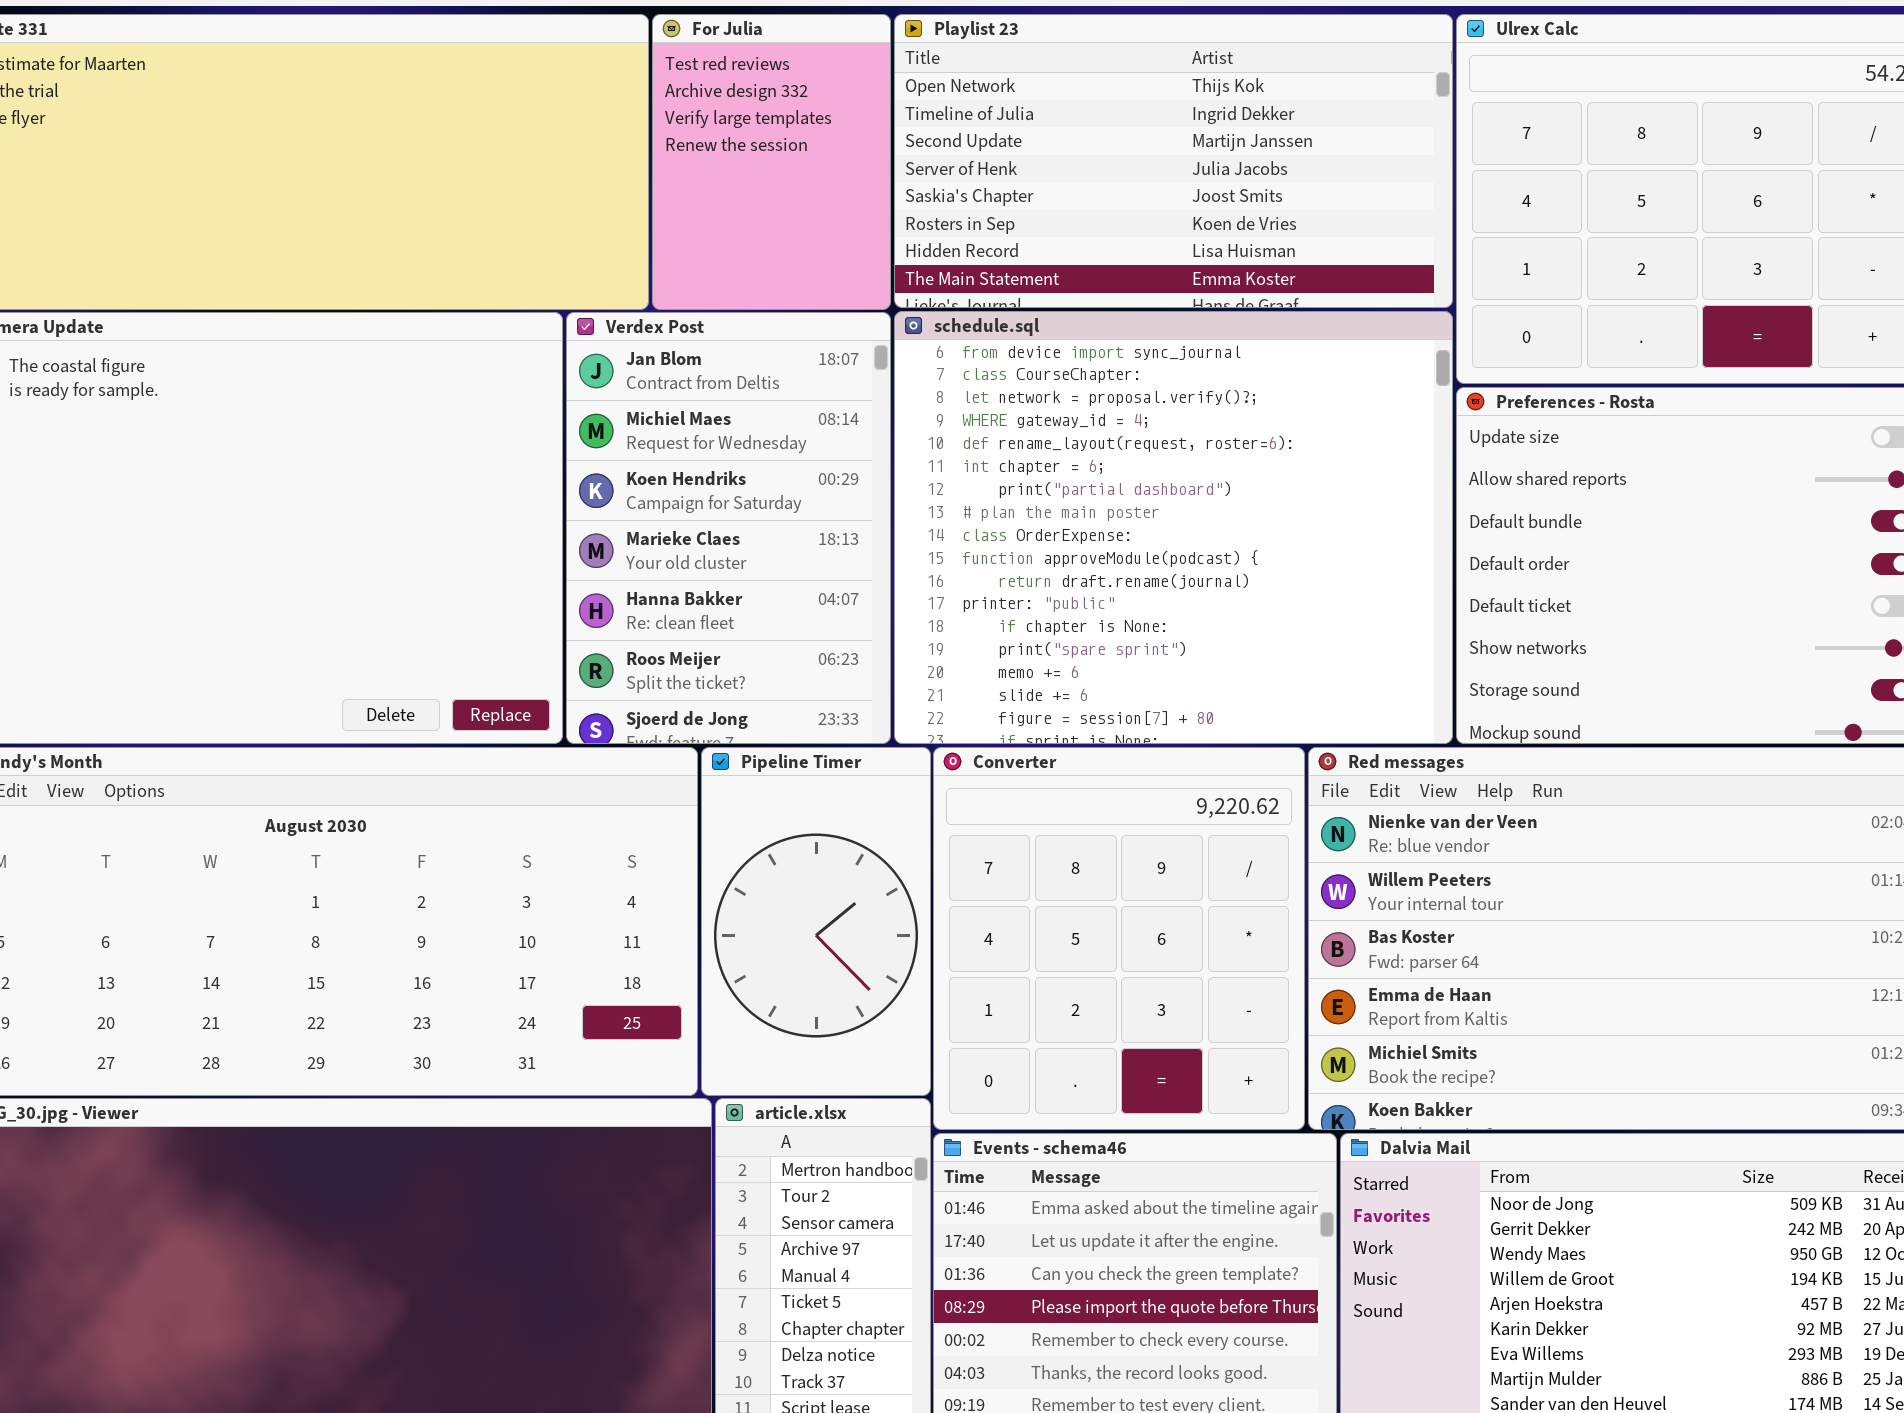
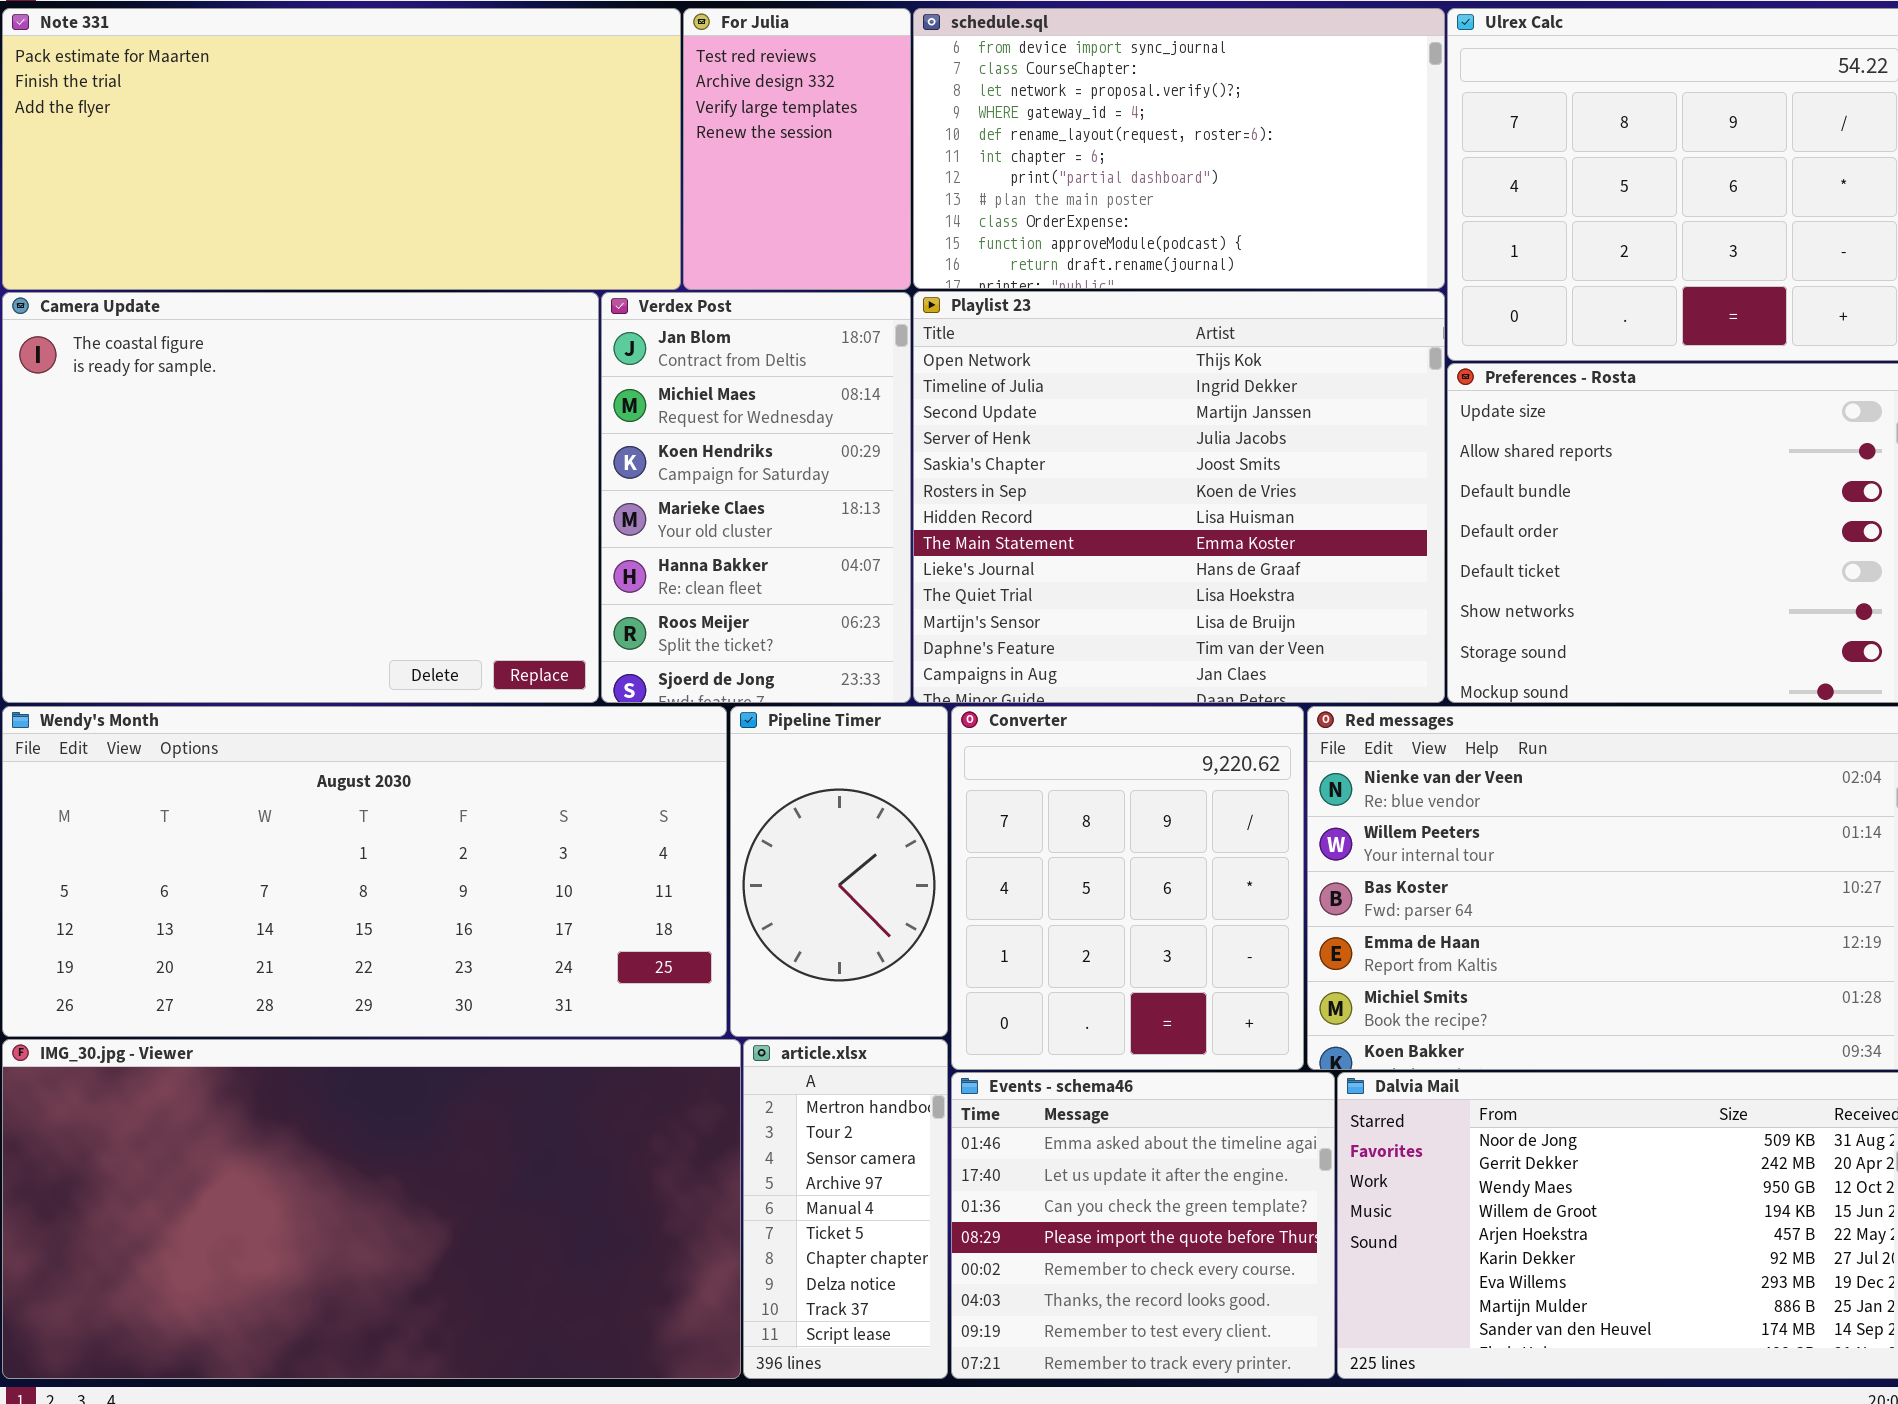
Playlist 23: [894,14,1453,308] -> [913,291,1445,703], moved, resized
schedule.sql: [894,311,1453,744] -> [913,8,1445,289], moved, resized

